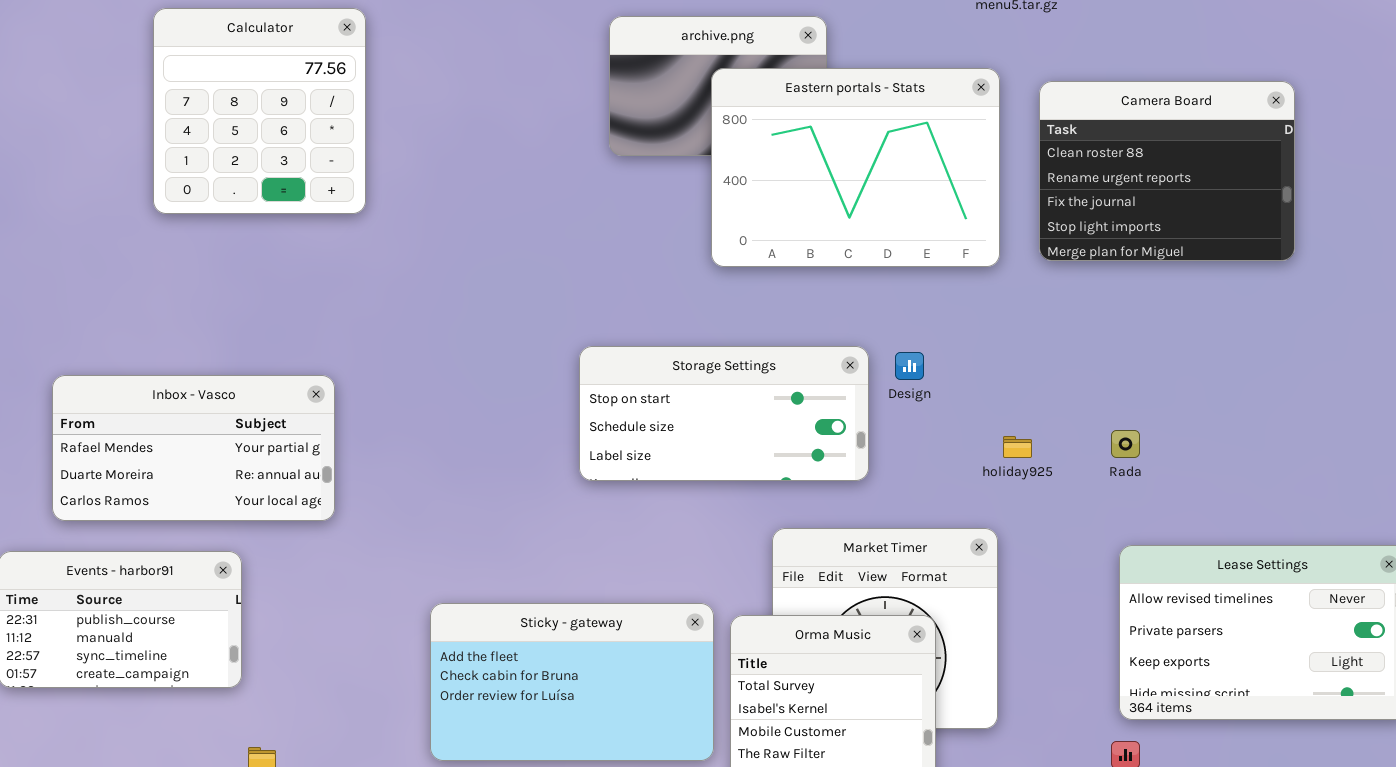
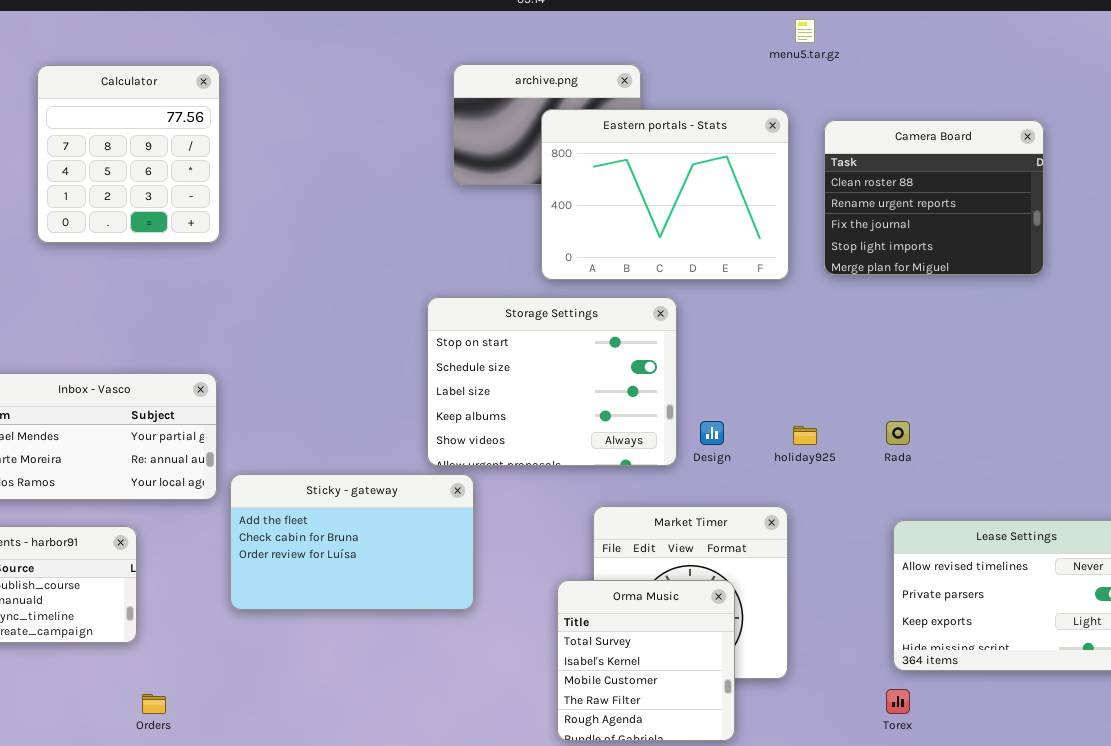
Calculator: [153,8,366,214] -> [37,65,220,243], moved
Storage Settings: [579,346,869,481] -> [427,297,677,466], resized
Design: [895,352,924,380] -> [700,421,724,445], moved
Sticky - gateway: [430,603,714,761] -> [230,474,474,610], moved

